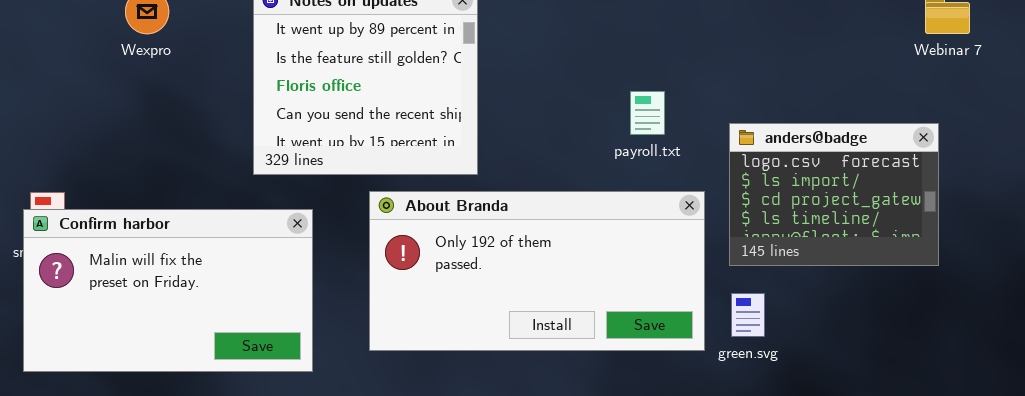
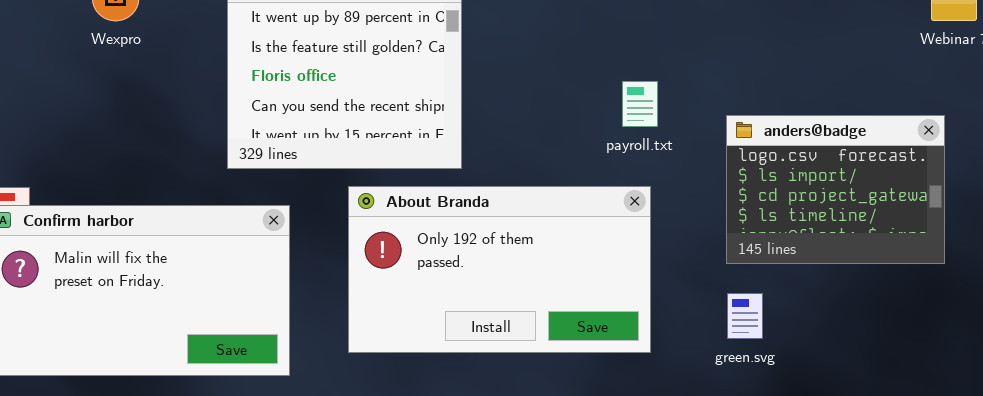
About Branda: [369,191,705,351] -> [348,186,651,353], resized

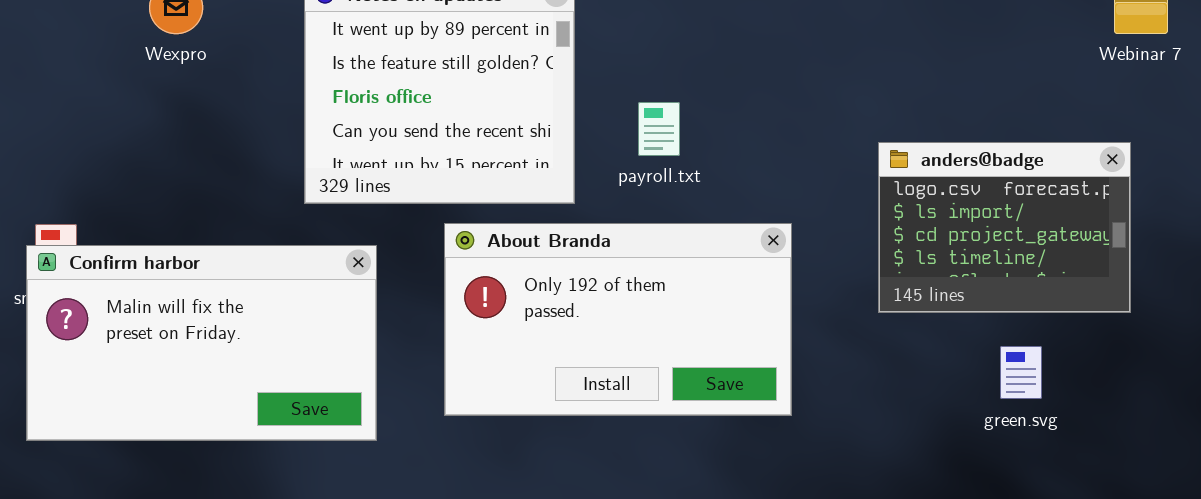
payroll.txt: [622,81,658,127] -> [638,102,680,156], moved
green.svg: [727,293,763,339] -> [1000,346,1042,399], moved

